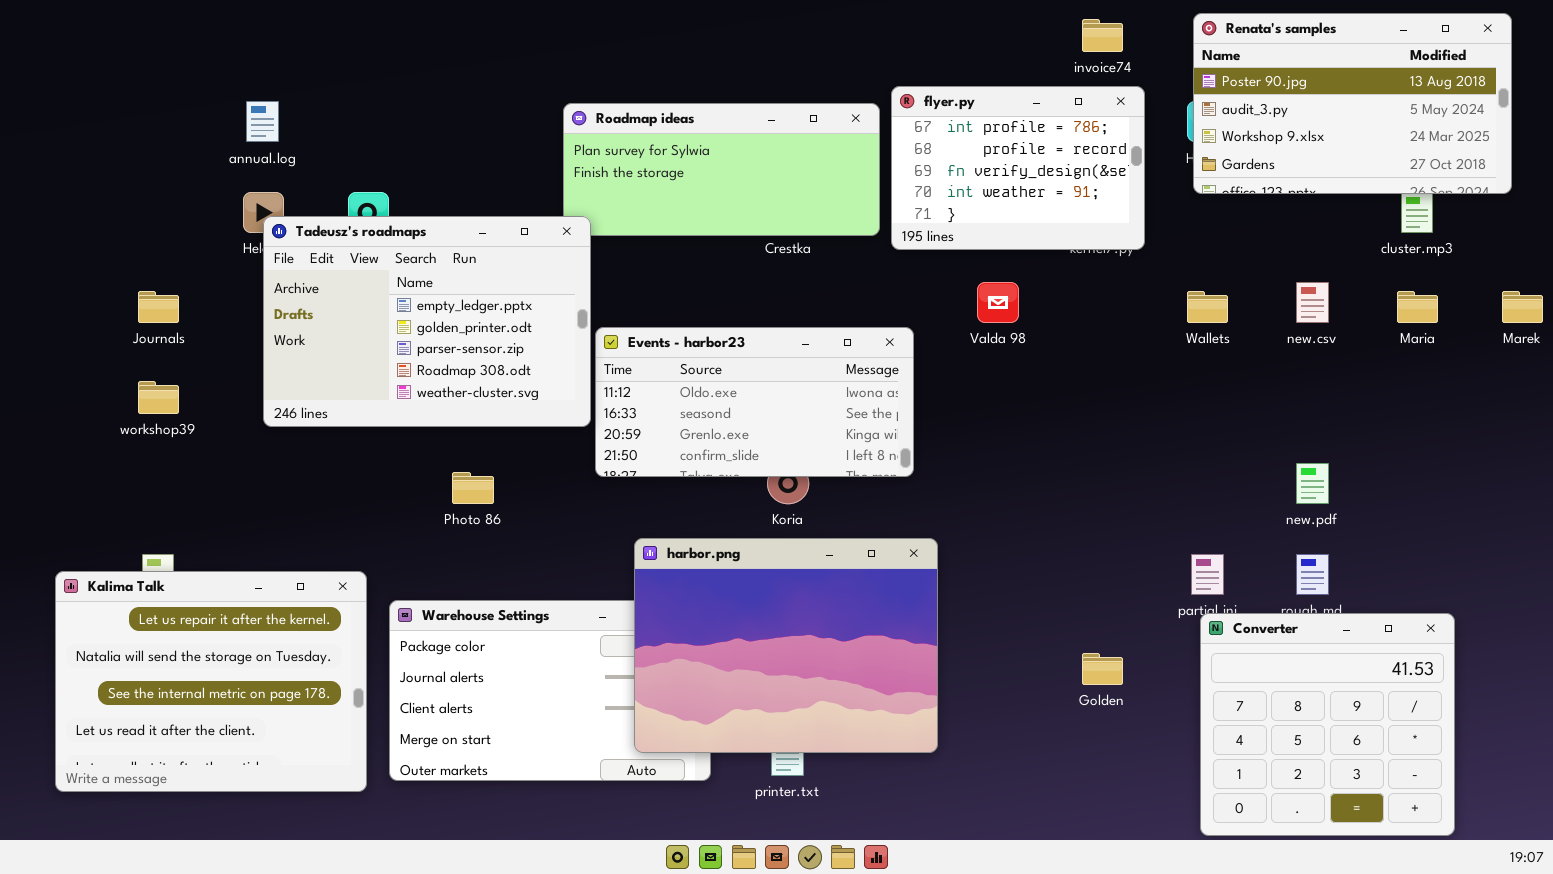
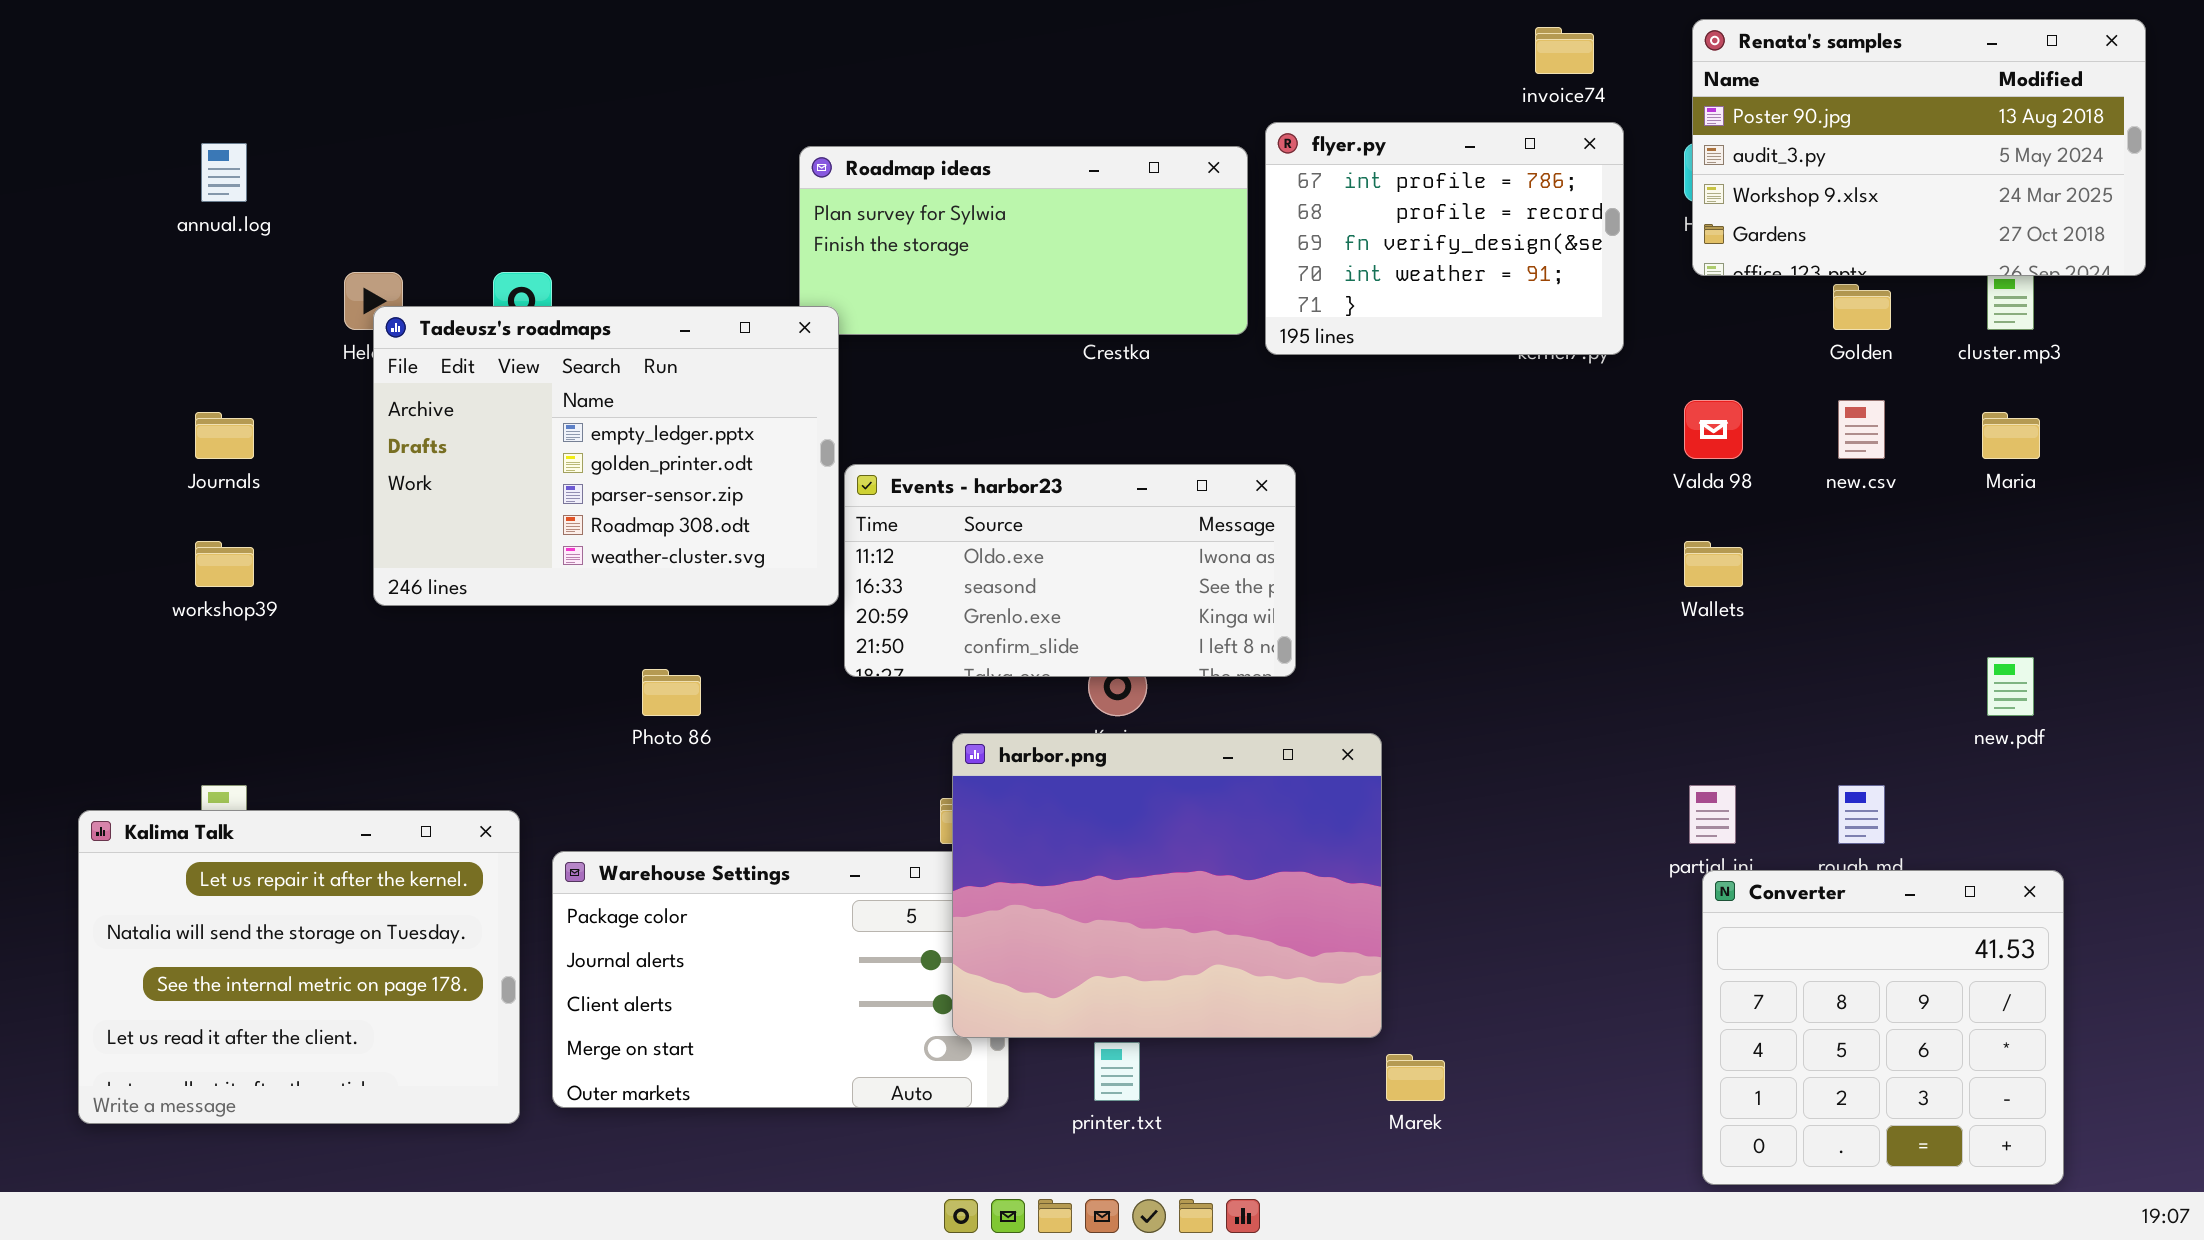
annual.log: [246,101,279,142] -> [201,143,247,202], moved
Valda 98: [977,282,1019,323] -> [1684,400,1743,459], moved
Wallets: [1187,291,1228,323] -> [1684,541,1743,587], moved
Marek: [1502,291,1543,323] -> [1386,1054,1445,1101], moved
new.pdf: [1296,463,1329,504] -> [1987,657,2034,716], moved
harbor.png: [634,538,938,753] -> [952,733,1382,1038], moved
Golden: [1082,653,1123,685] -> [1833,284,1891,330], moved

